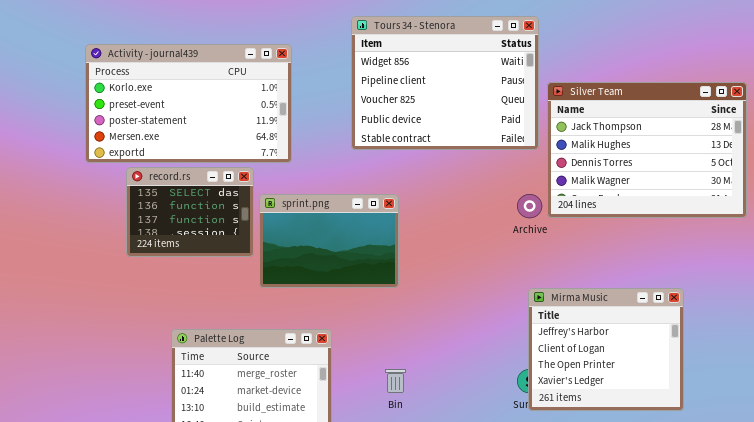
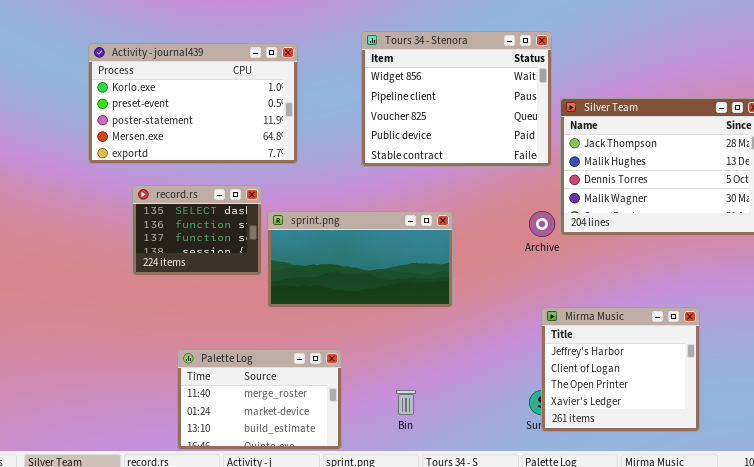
Activity - journal439: [85,44,292,163] -> [88,43,298,164], moved
sprint.png: [259,194,399,288] -> [267,211,453,308], resized

